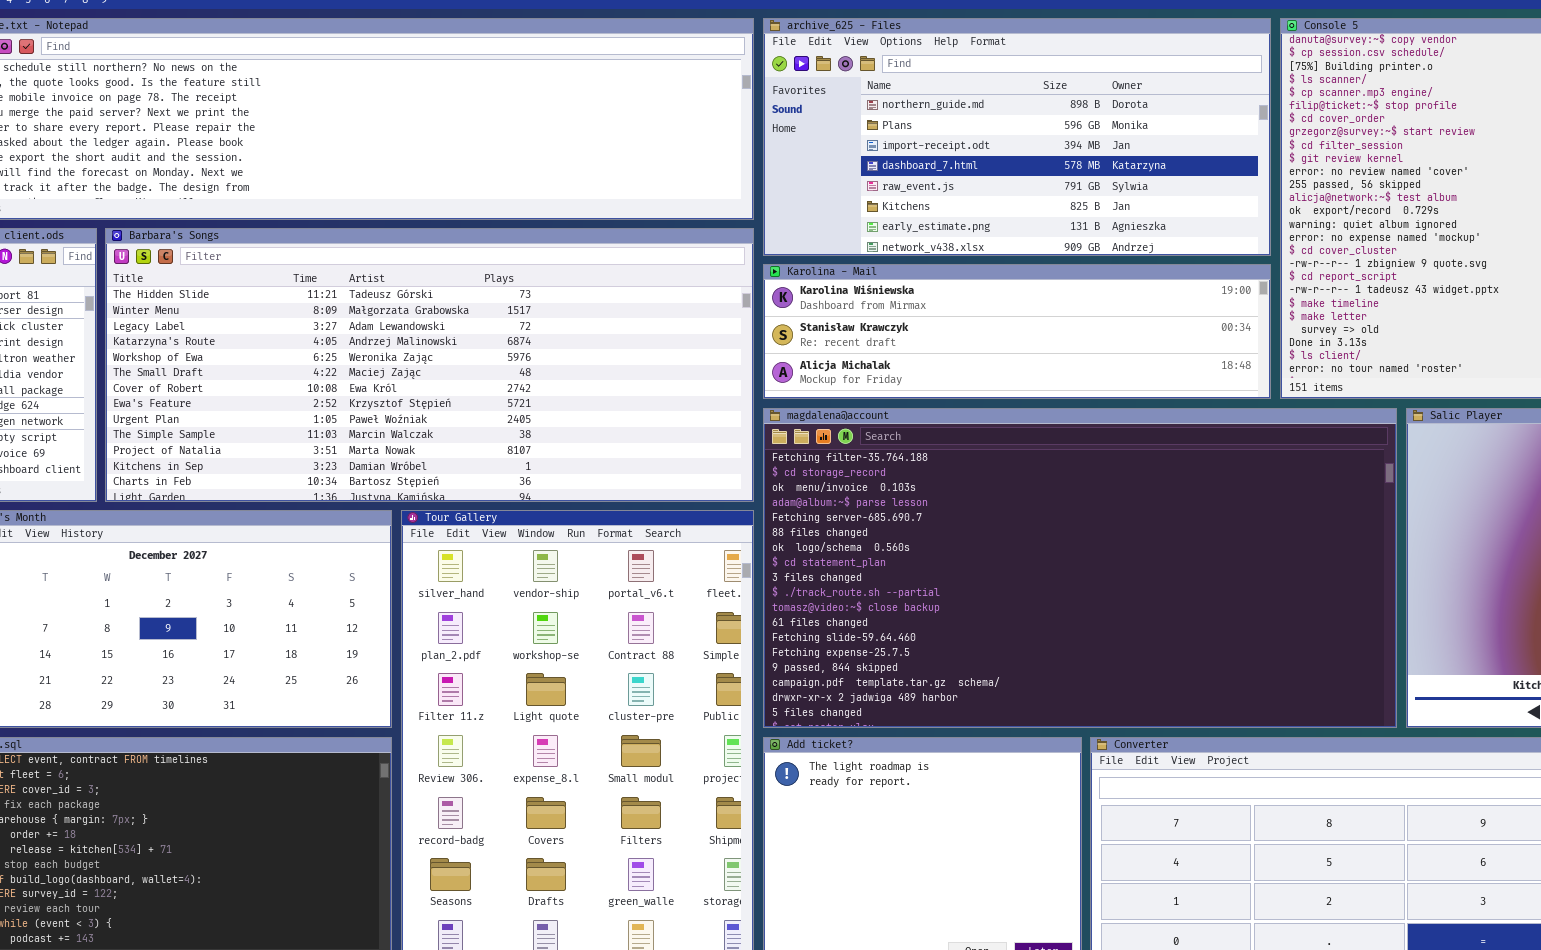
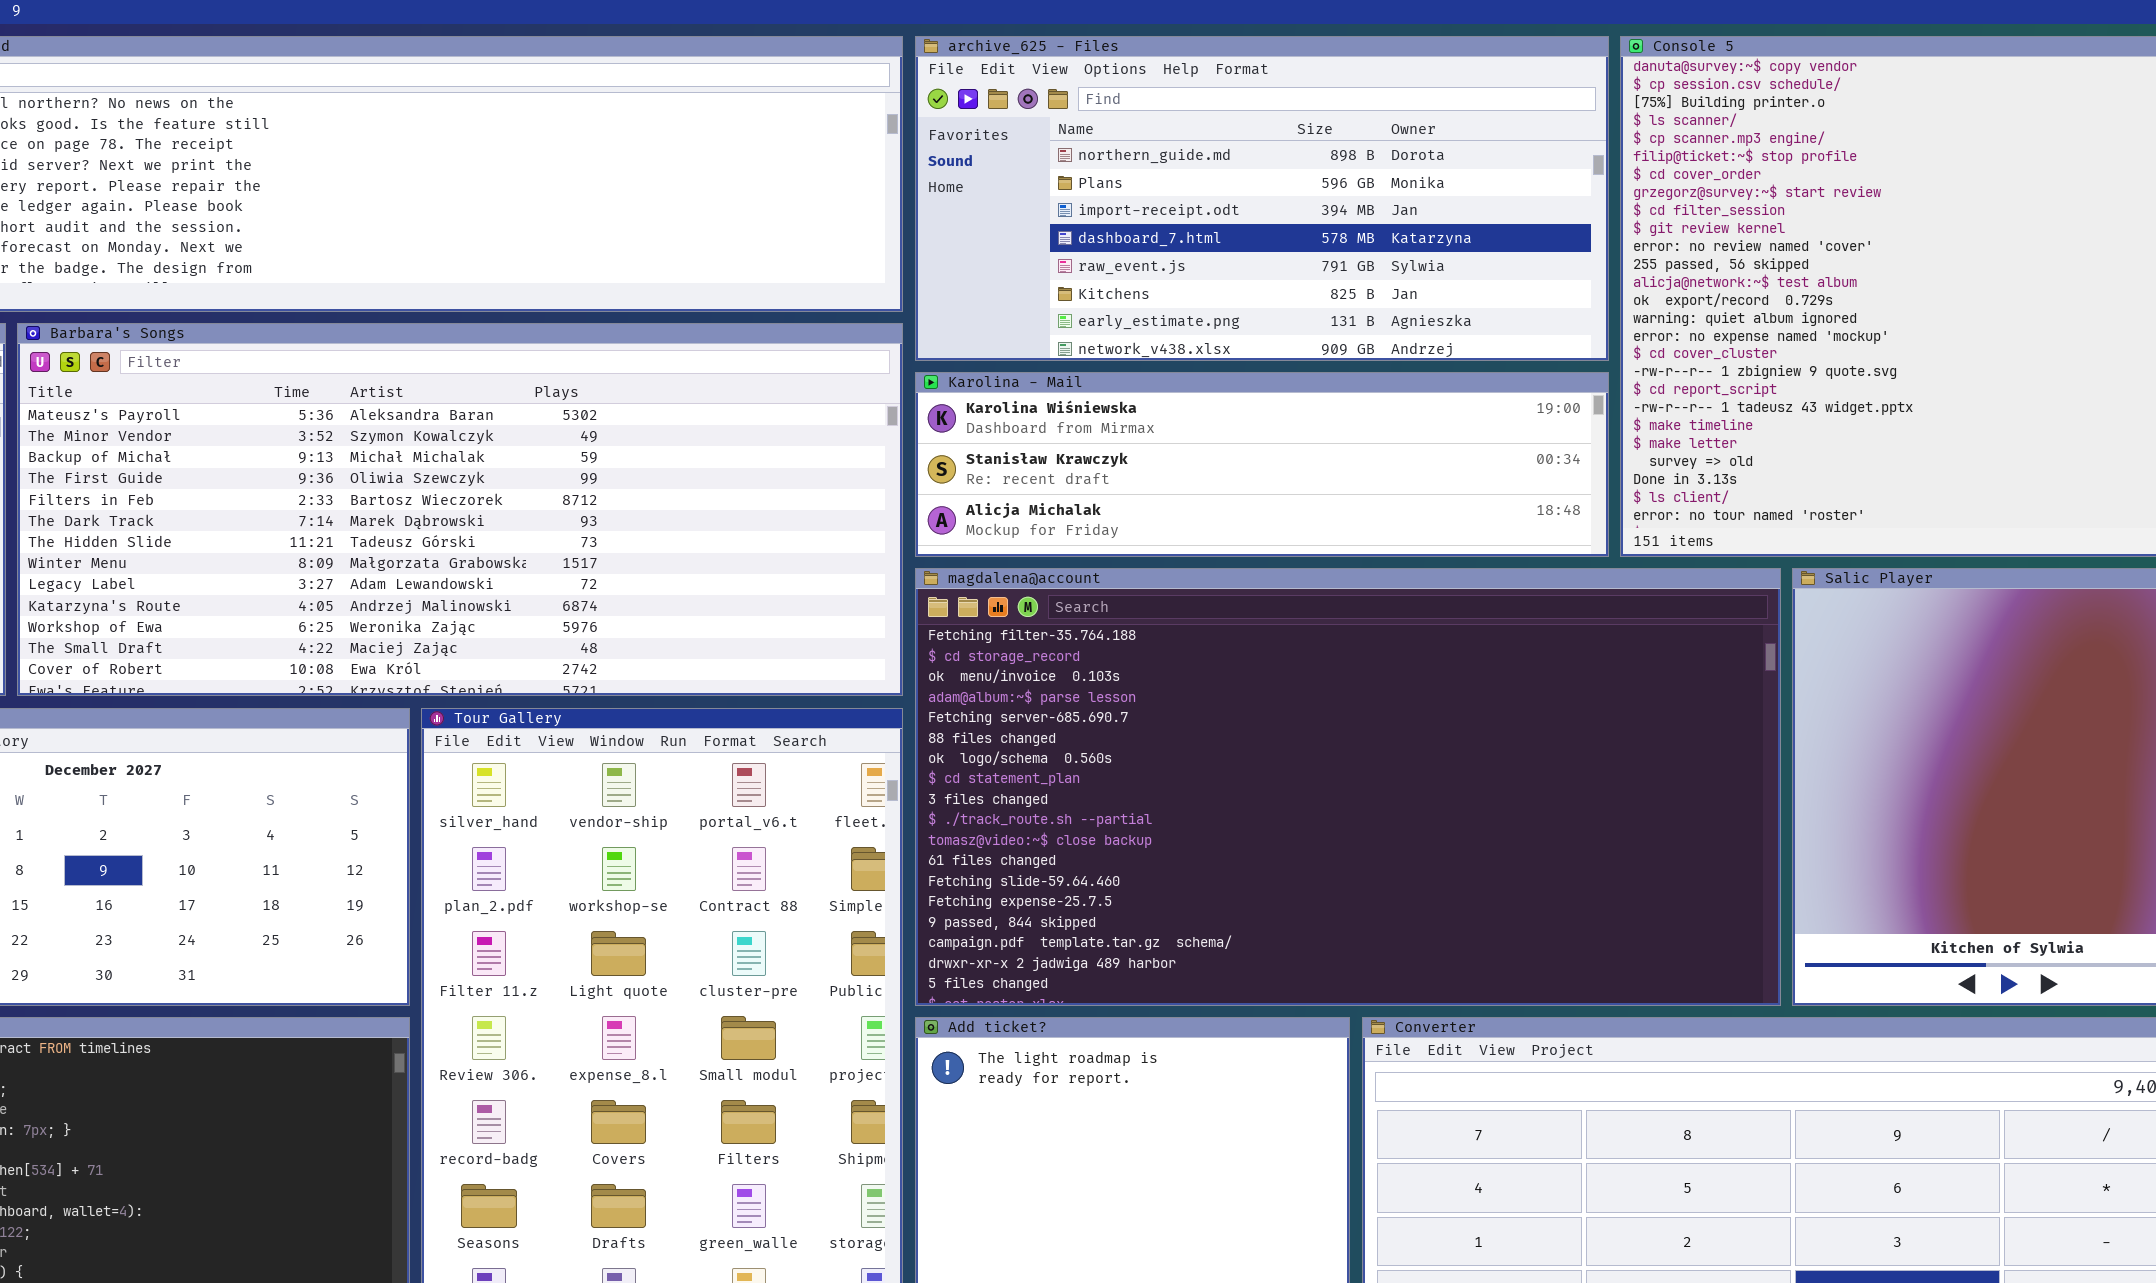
Barbara's Songs: [105,228,754,502] -> [17,323,903,696], scrolled up 6 rows

